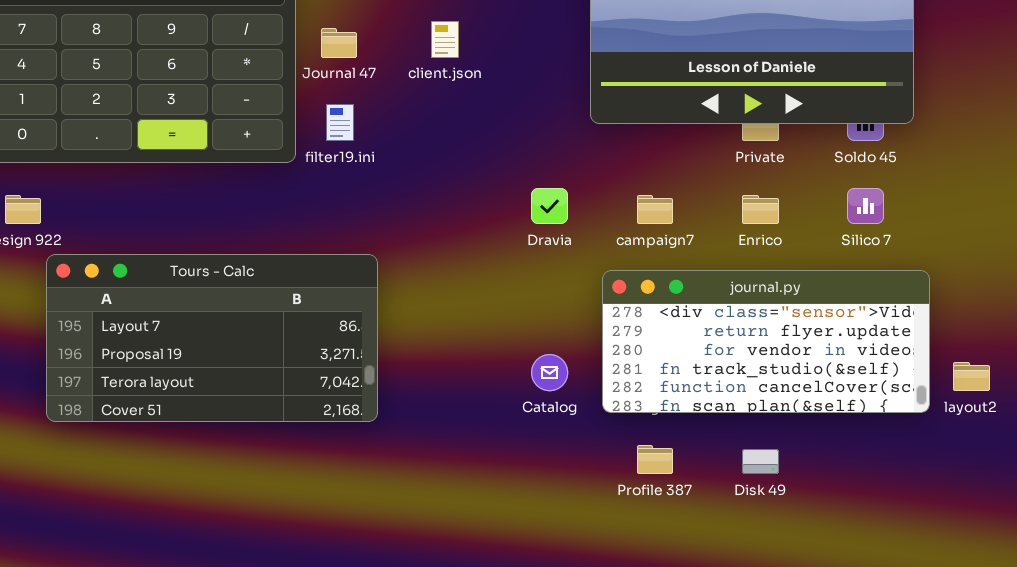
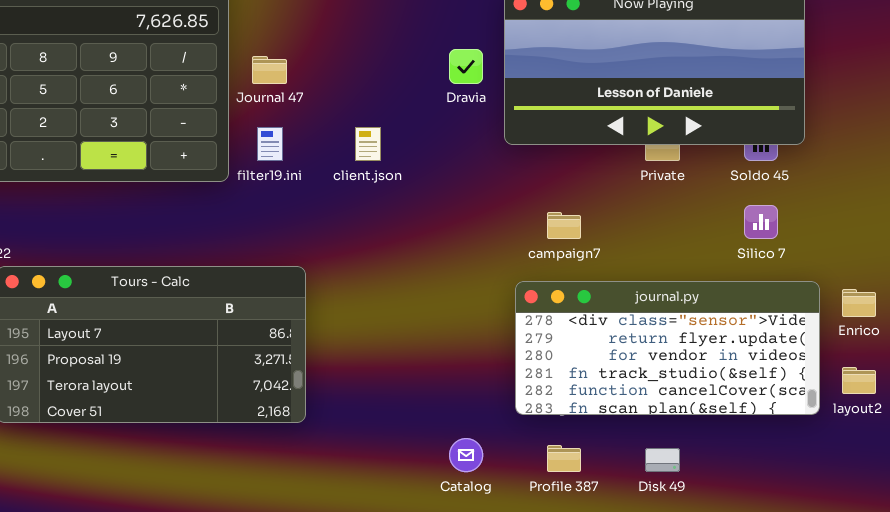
client.json: [431,21,459,58] -> [355,127,381,161], moved
Dravia: [531,188,568,224] -> [449,49,483,84], moved
Enrico: [742,195,779,224] -> [842,289,876,317], moved
Catalog: [531,354,568,391] -> [449,438,483,472], moved

